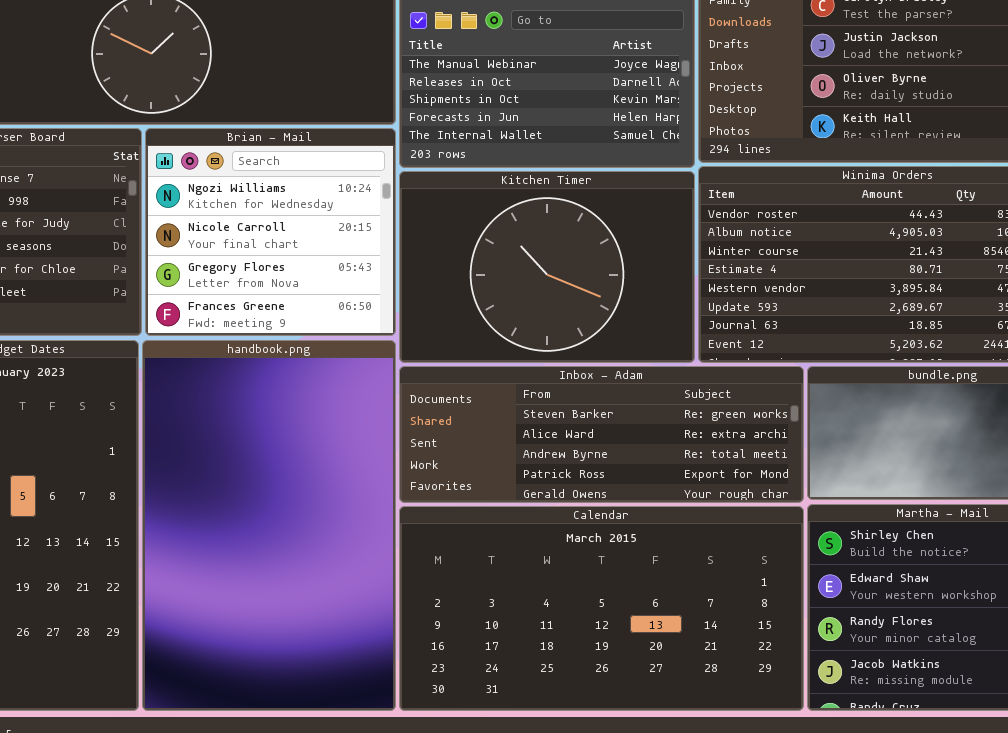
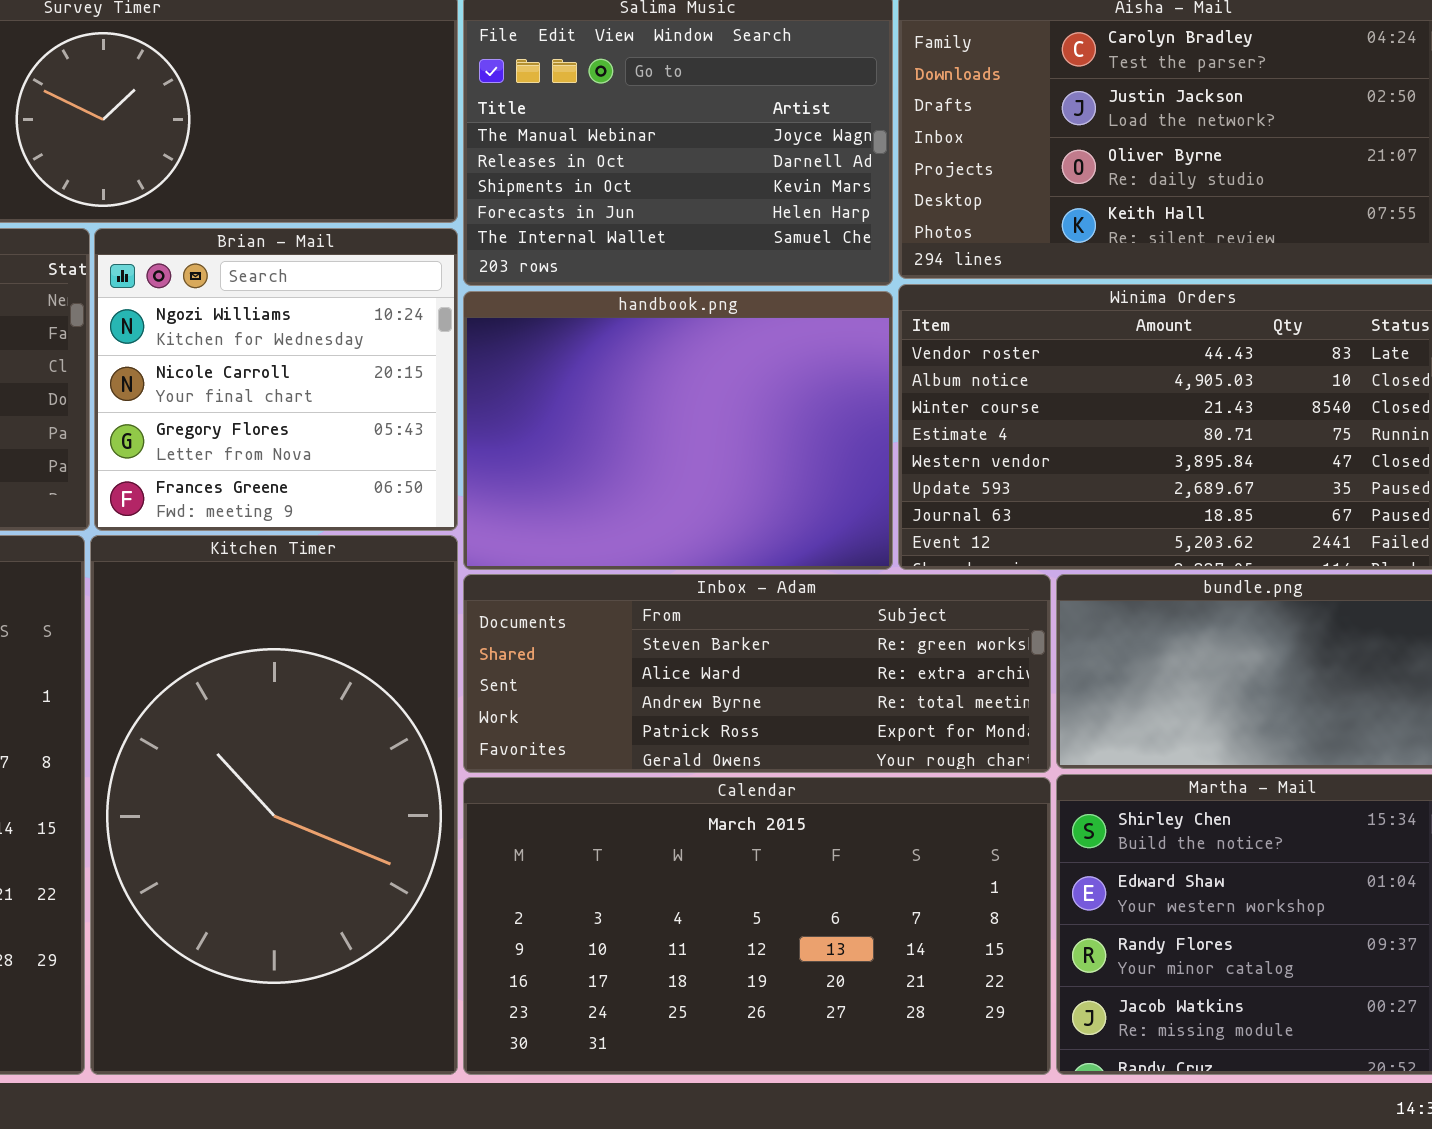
Kitchen Timer: [399,171,695,363] -> [90,535,458,1075], moved, resized
handbook.png: [142,340,396,711] -> [463,291,893,570], moved, resized

